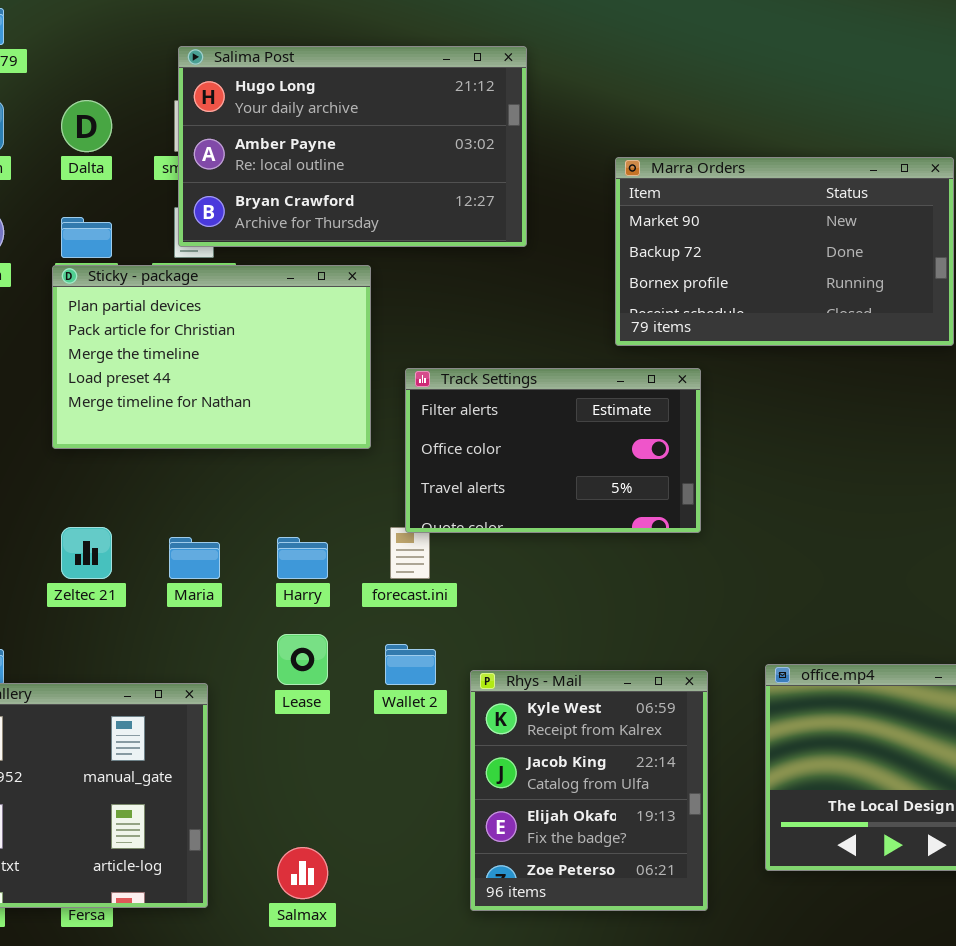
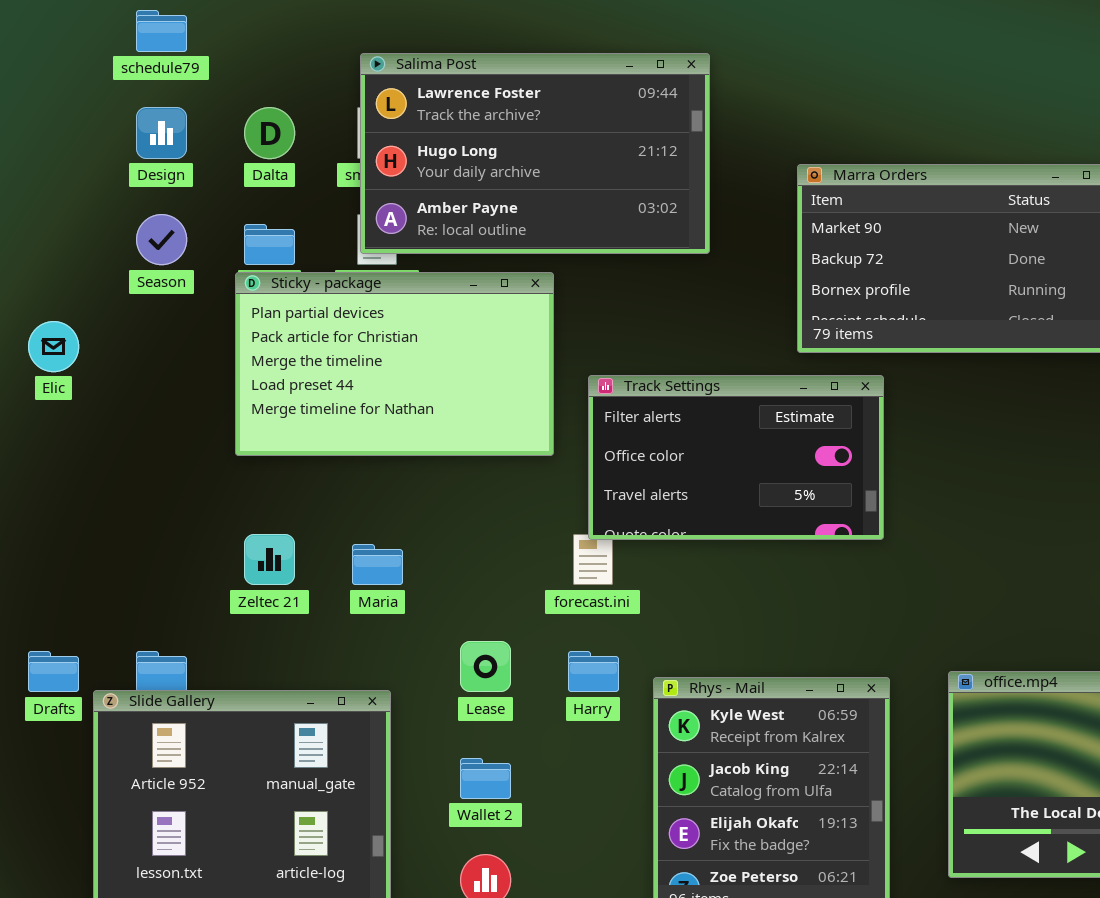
Salima Post: [178,46,527,247] -> [360,53,710,254], scrolled up 1 row
Harry: [277,537,328,579] -> [568,651,619,692], moved
Wallet 2: [385,644,436,685] -> [460,758,511,799], moved

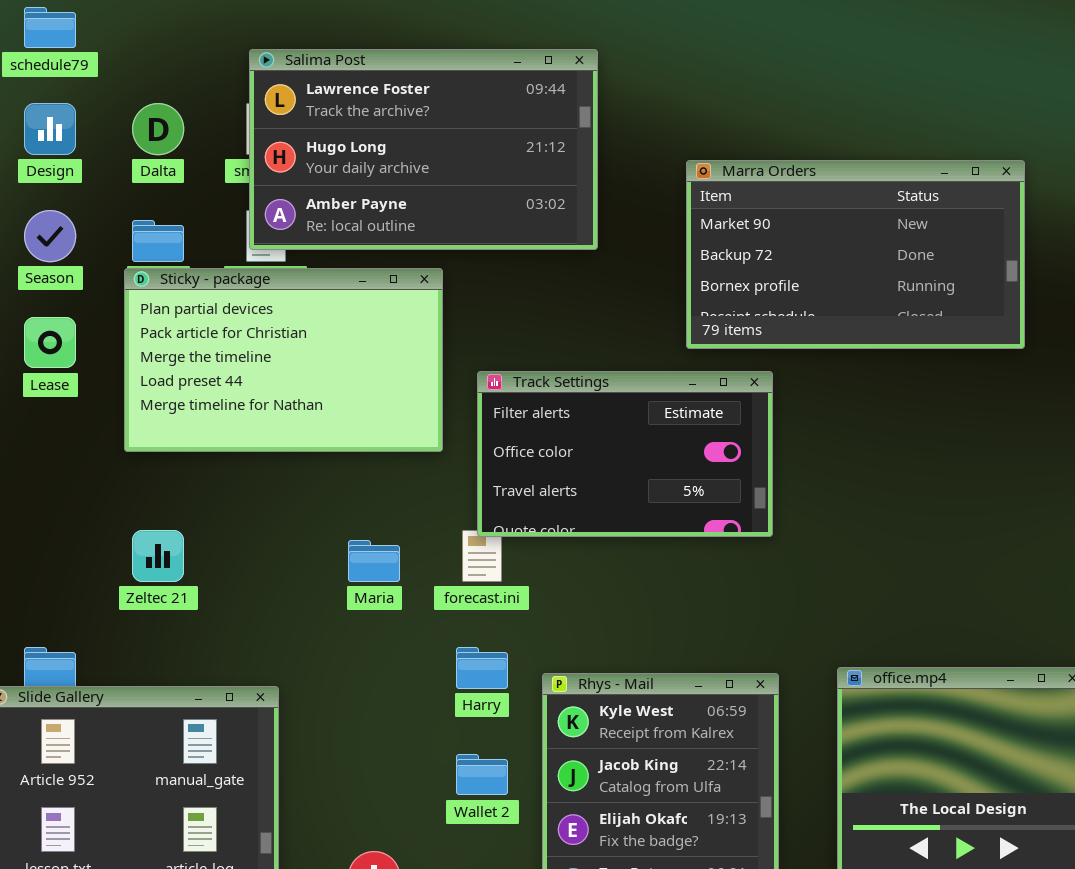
Maria: [352,544,403,585] -> [348,540,400,582], moved
Lease: [460,641,511,692] -> [24,317,76,368], moved
Wallet 2: [460,758,511,799] -> [456,754,508,795], moved

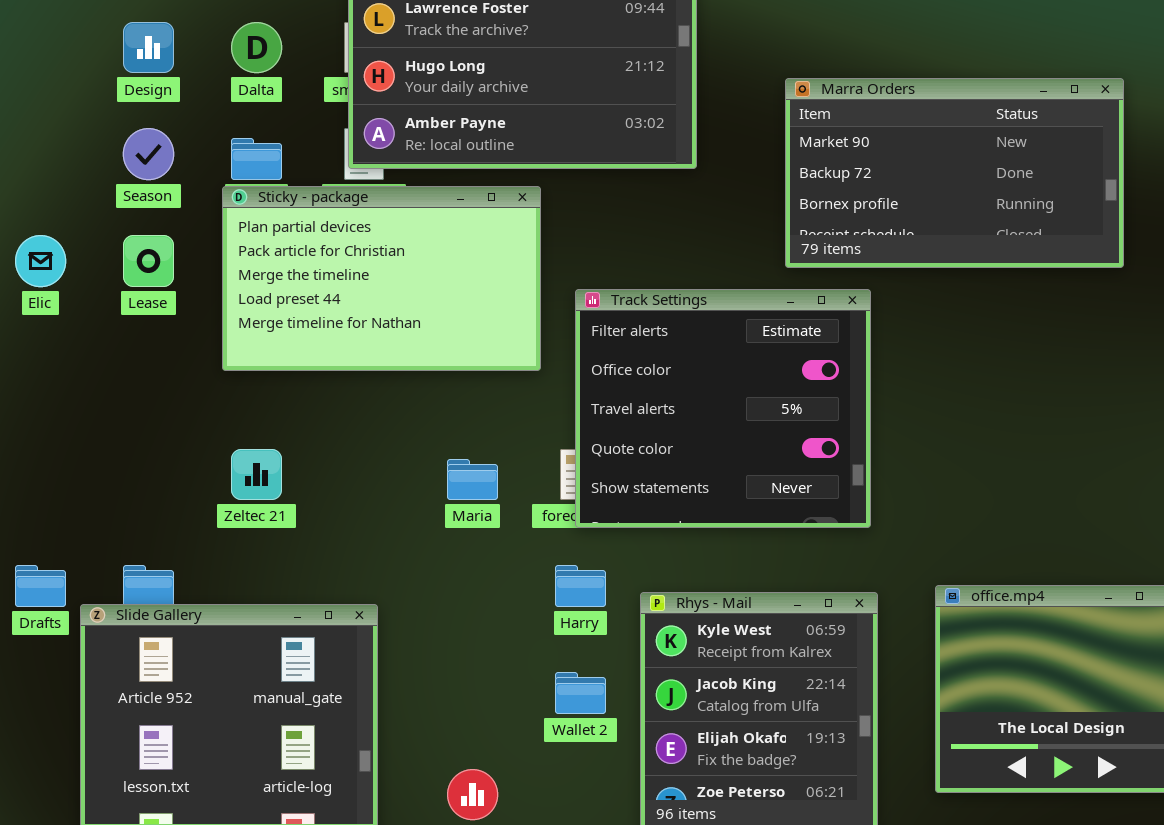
Track Settings: [477,371,773,537] -> [575,289,871,528], resized

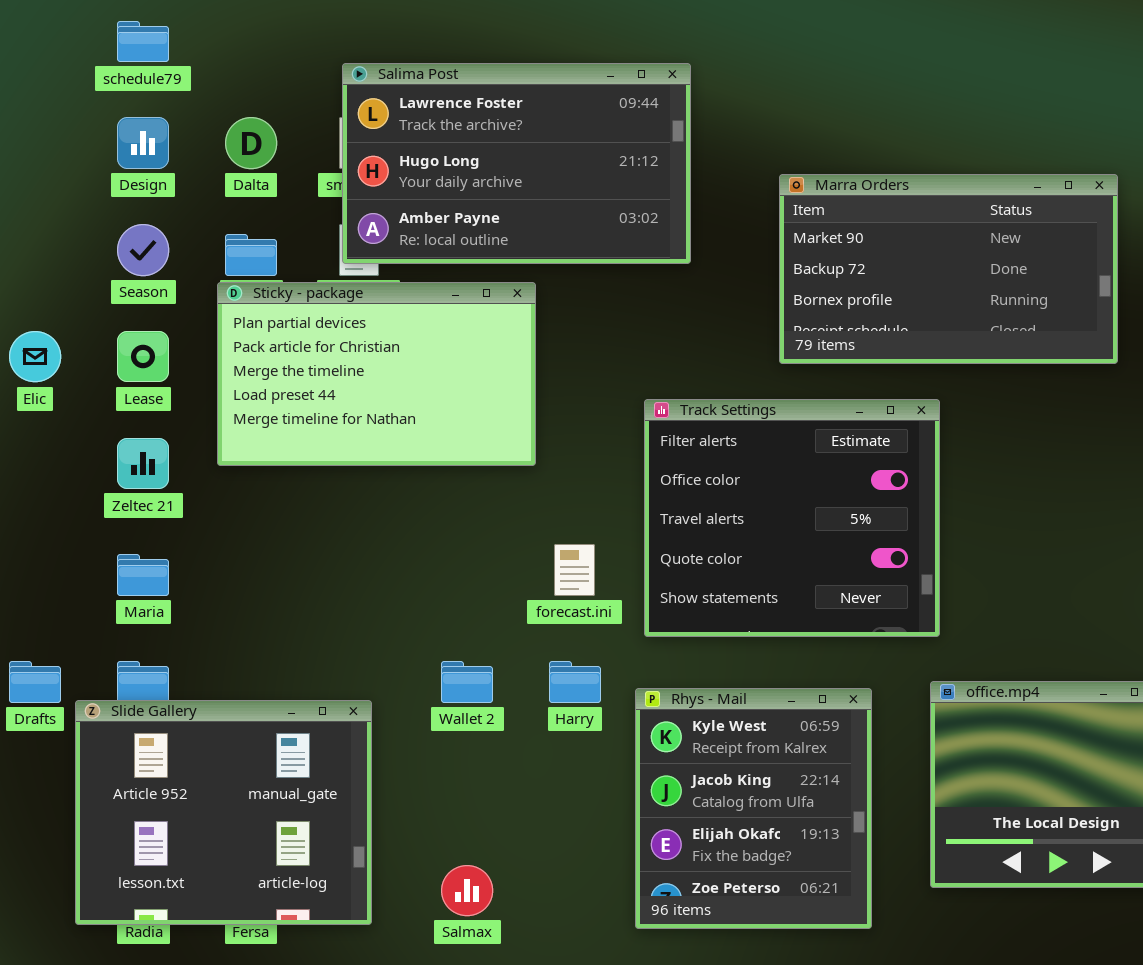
Track Settings: [575,289,871,528] -> [644,399,940,637], moved
Zeltec 21: [231,449,282,500] -> [117,438,169,489], moved
Maria: [447,459,498,500] -> [117,554,169,596], moved
Wallet 2: [555,672,606,714] -> [441,661,493,703], moved

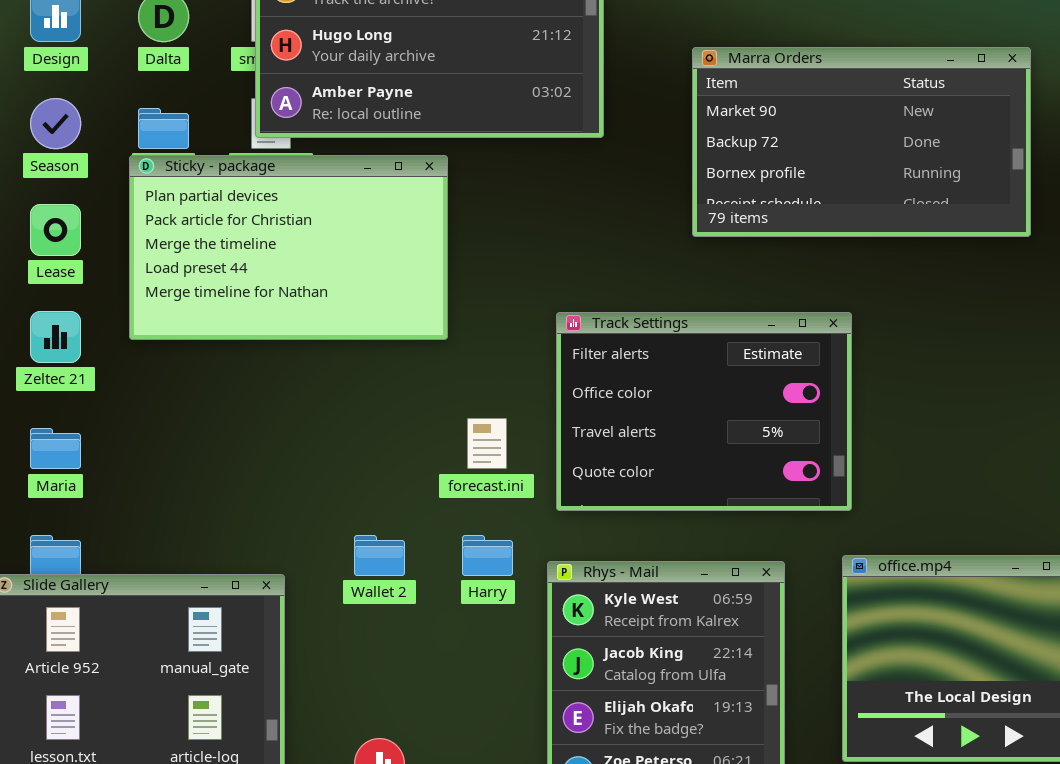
Track Settings: [644,399,940,637] -> [556,312,852,511], resized

